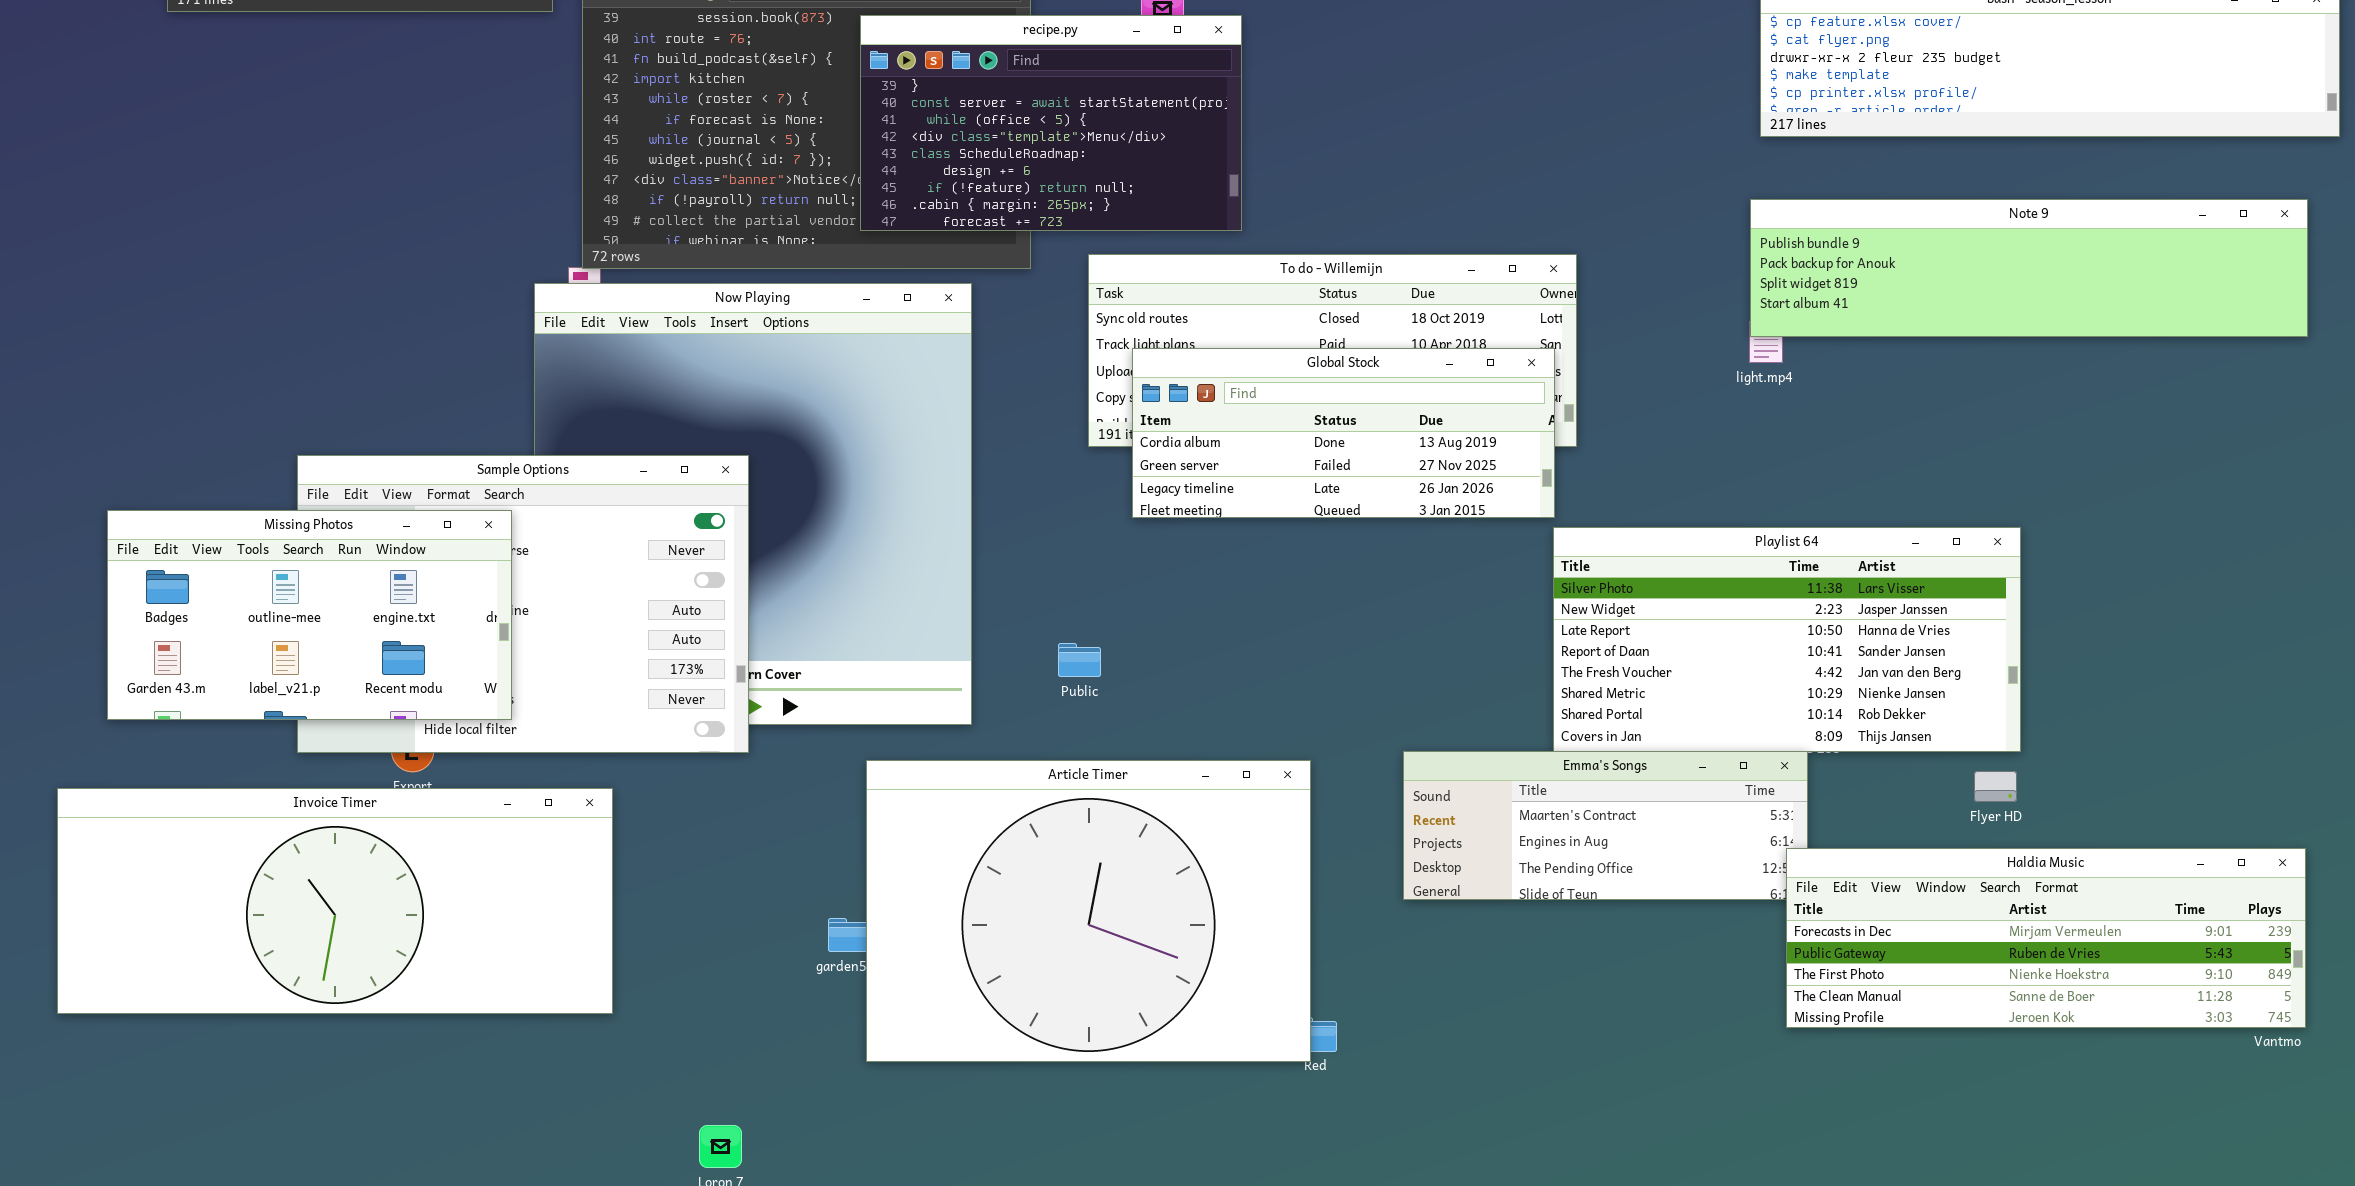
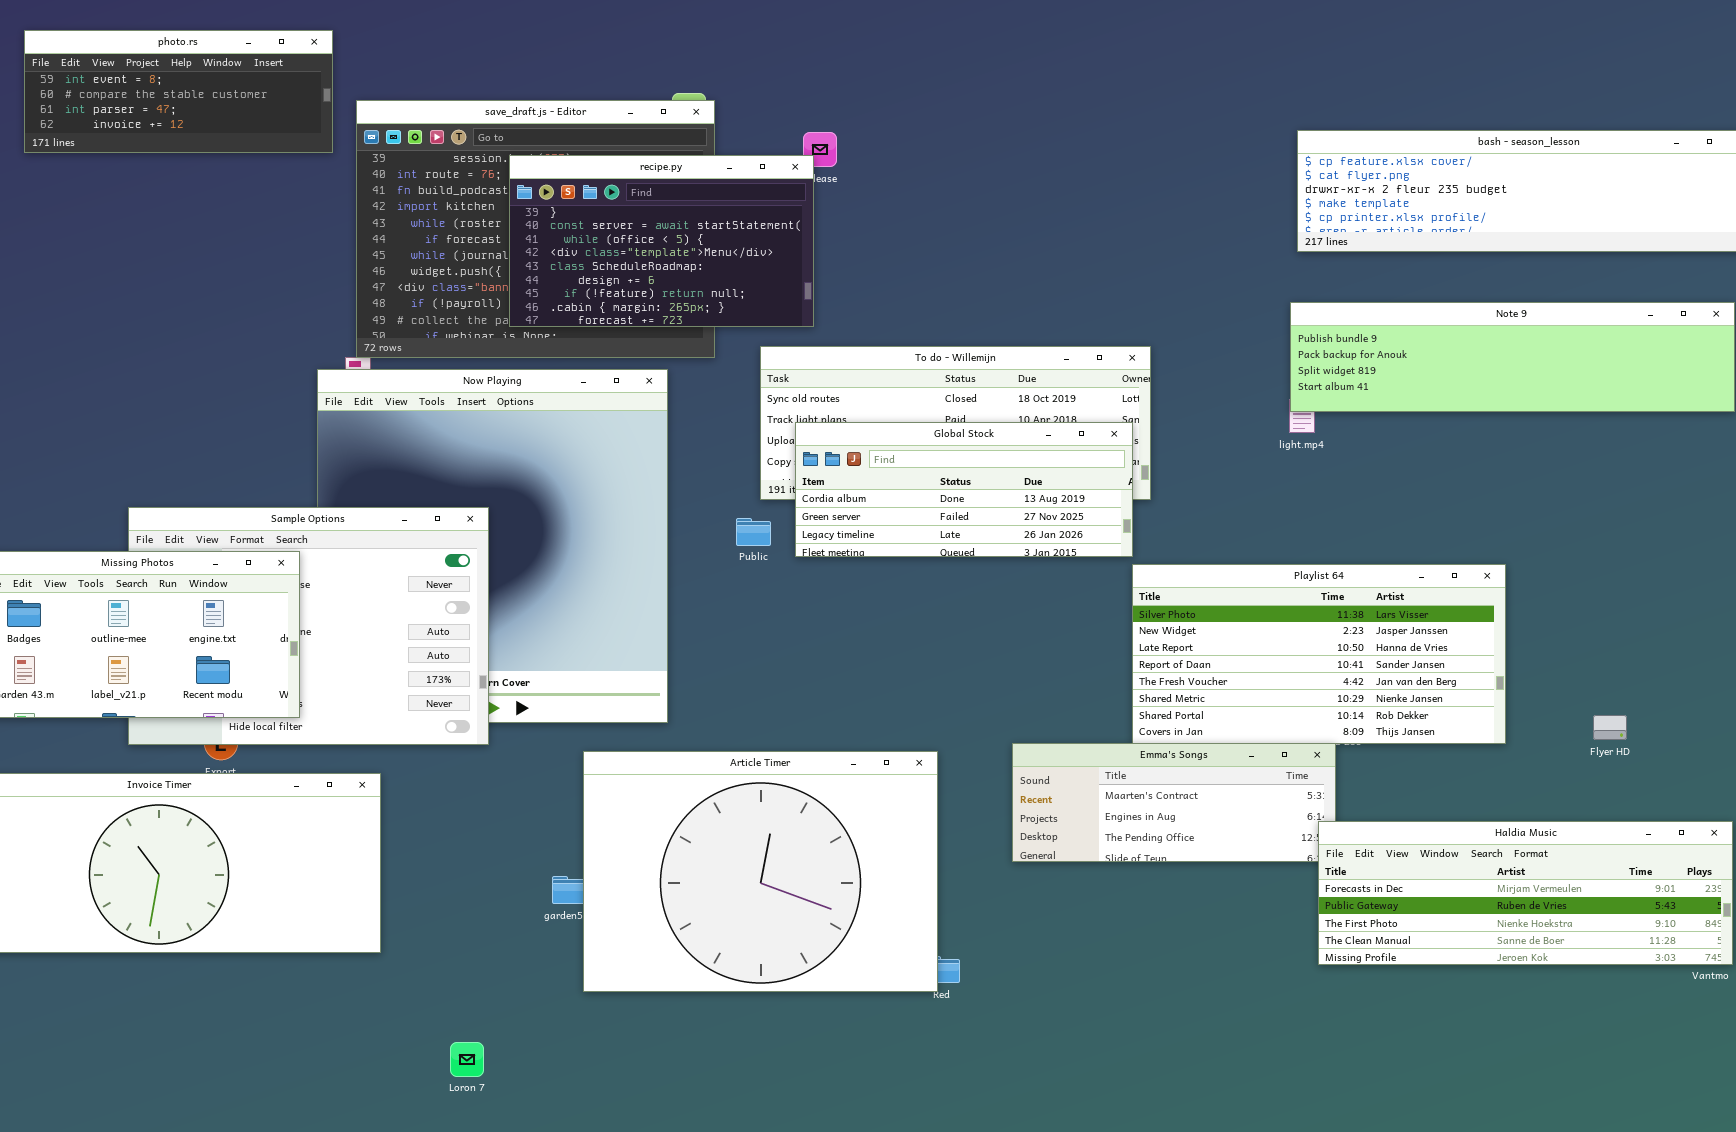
recipe.py: [860,15,1242,231] -> [509,155,814,327], moved
Public: [1058,643,1101,677] -> [736,518,771,546], moved
Flyer HD: [1974,771,2017,802] -> [1593,715,1627,740], moved

